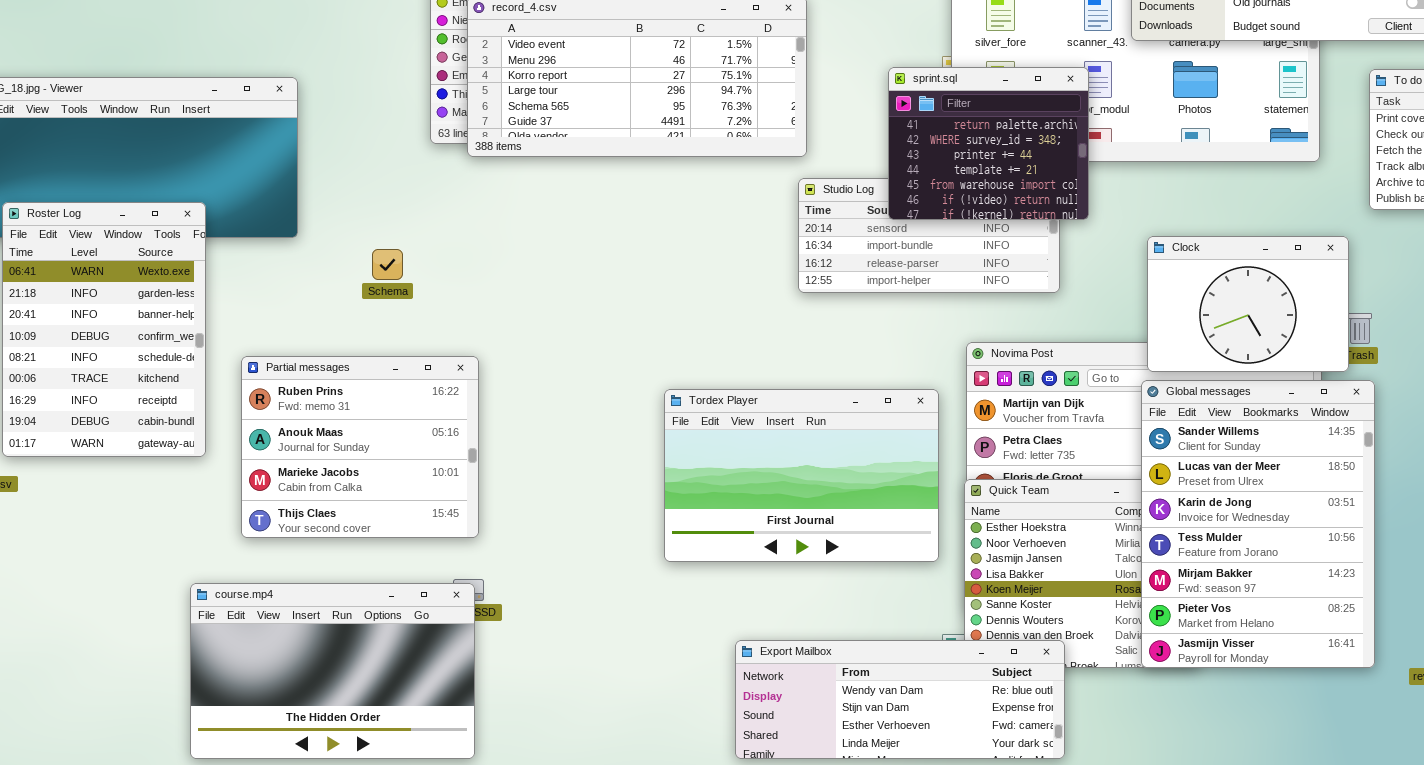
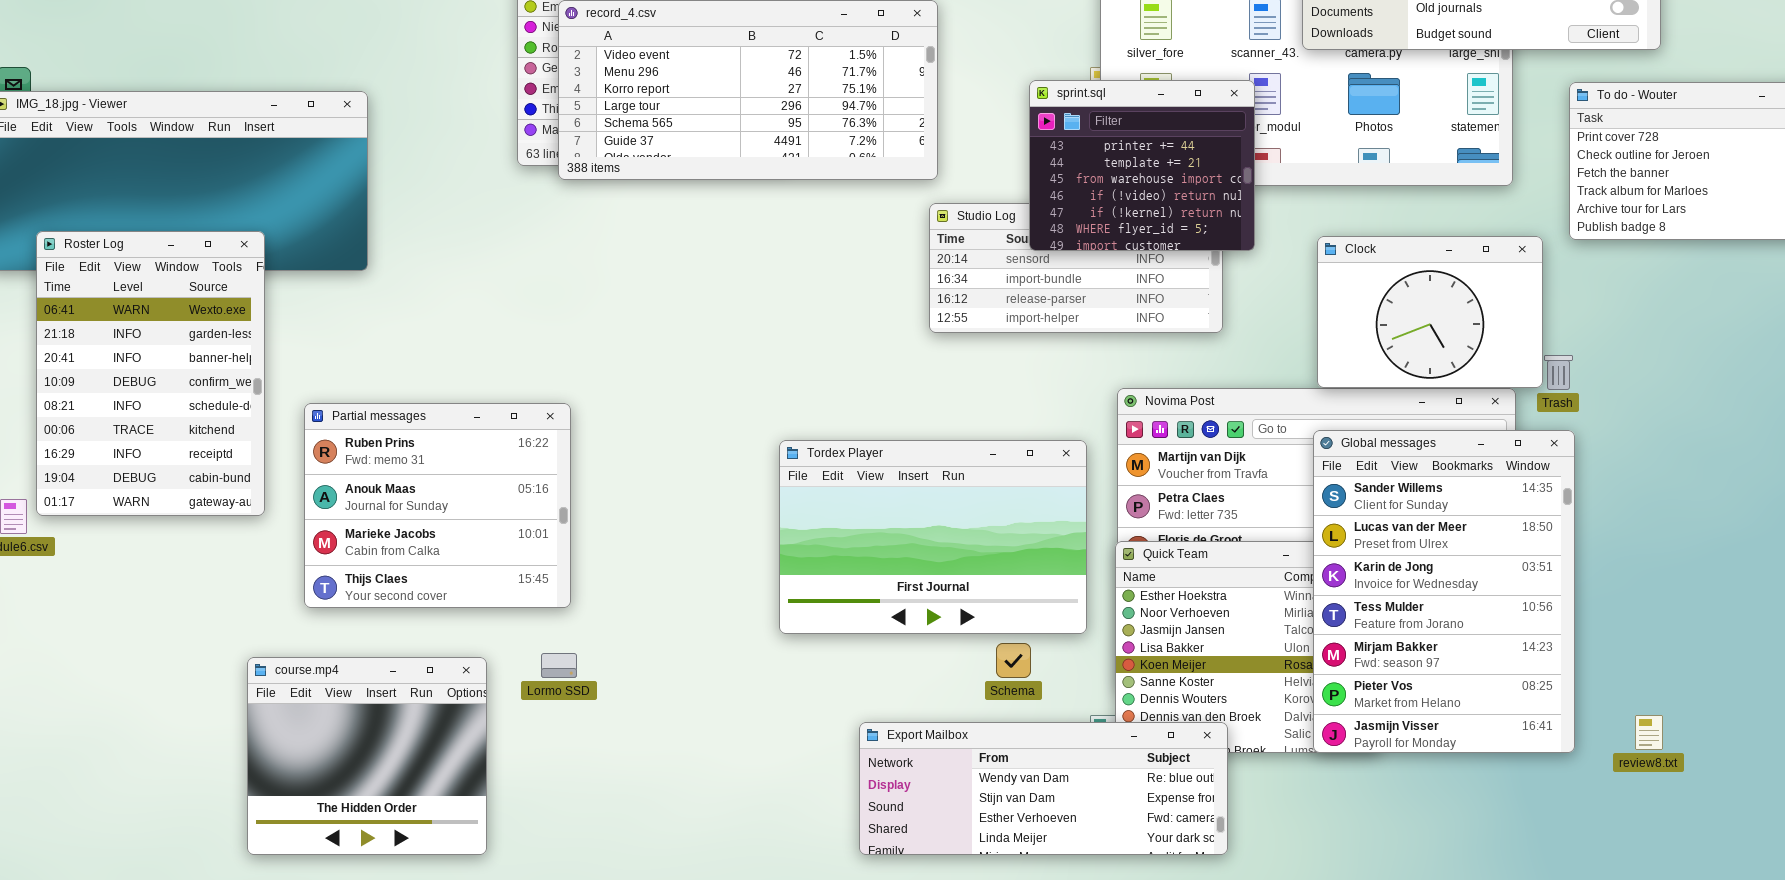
sprint.sql: [888,67,1089,220] -> [1029,80,1255,251], scrolled down 2 rows
Clock: [1147,236,1349,372] -> [1317,236,1543,388], moved
Schema: [372,249,403,280] -> [996,643,1031,678], moved
course.mp4: [190,583,475,759] -> [247,657,487,855], resized

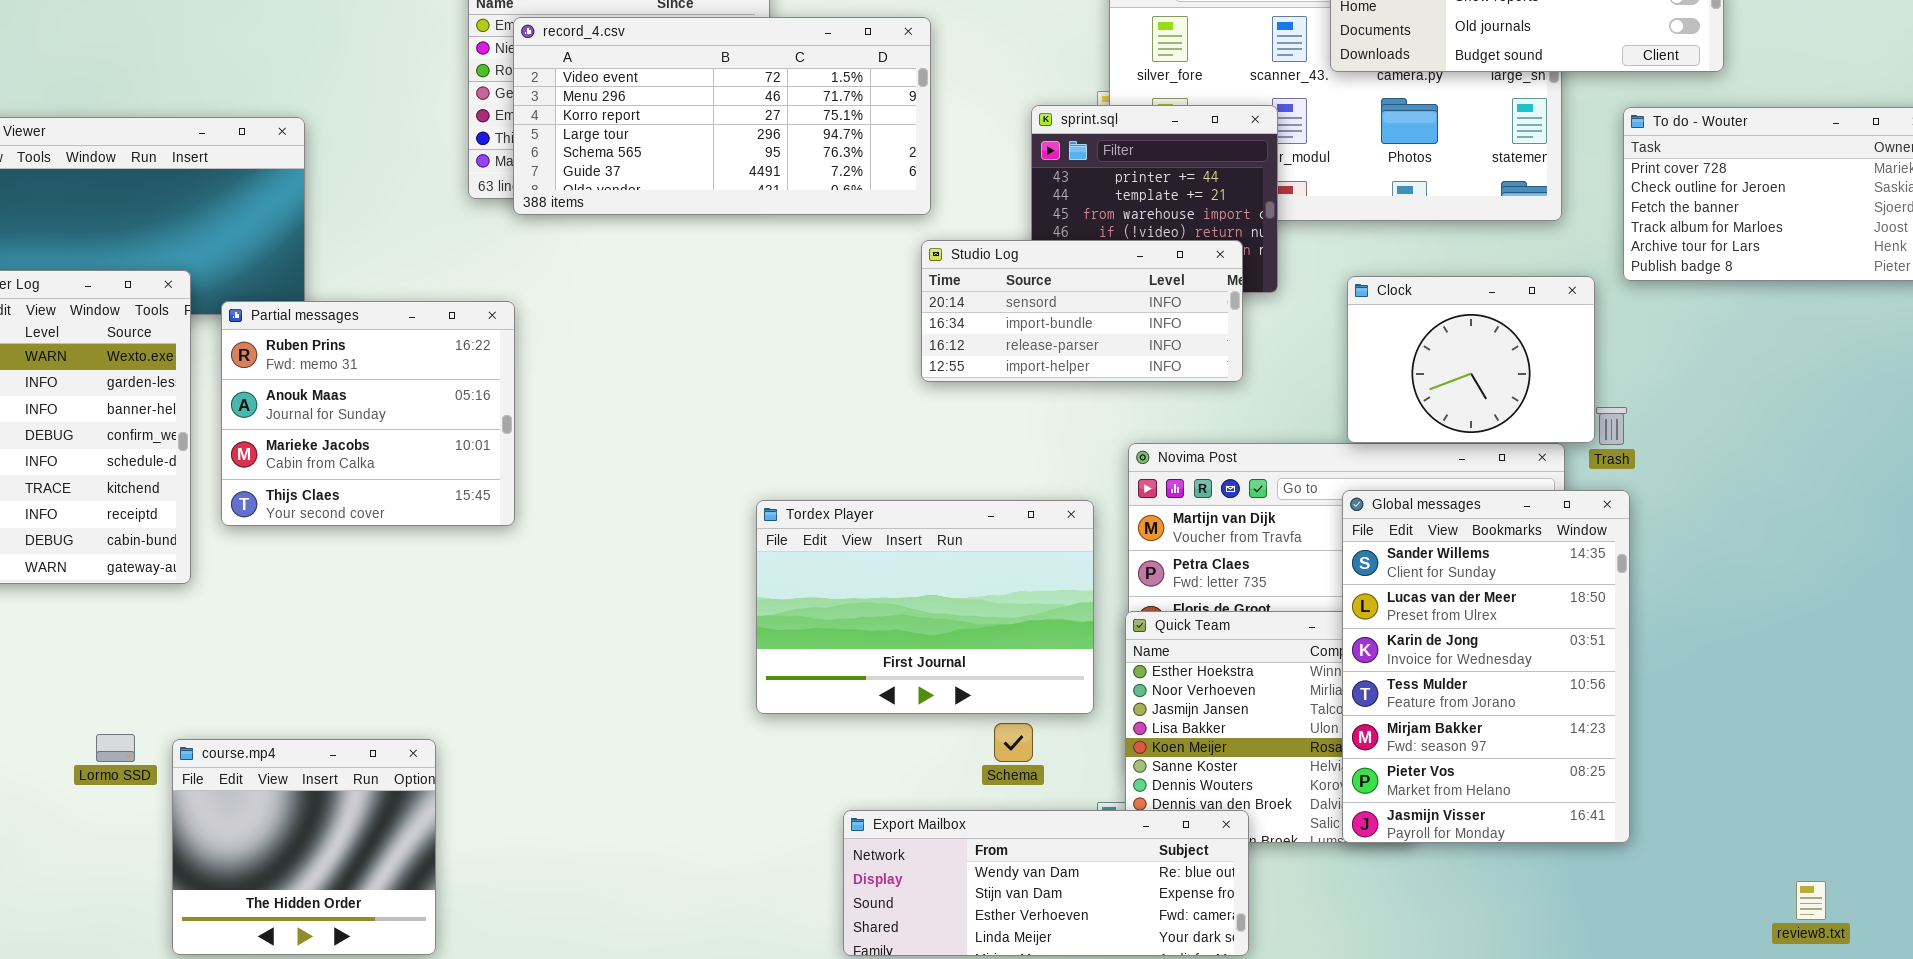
Studio Log: [929,203,1223,333] -> [921,240,1243,382], raised
Partial messages: [304,403,571,608] -> [221,301,515,526], moved
Lormo SSD: [541,653,577,678] -> [96,734,135,762], moved
review8.txt: [1635,715,1663,750] -> [1796,881,1826,920], moved

